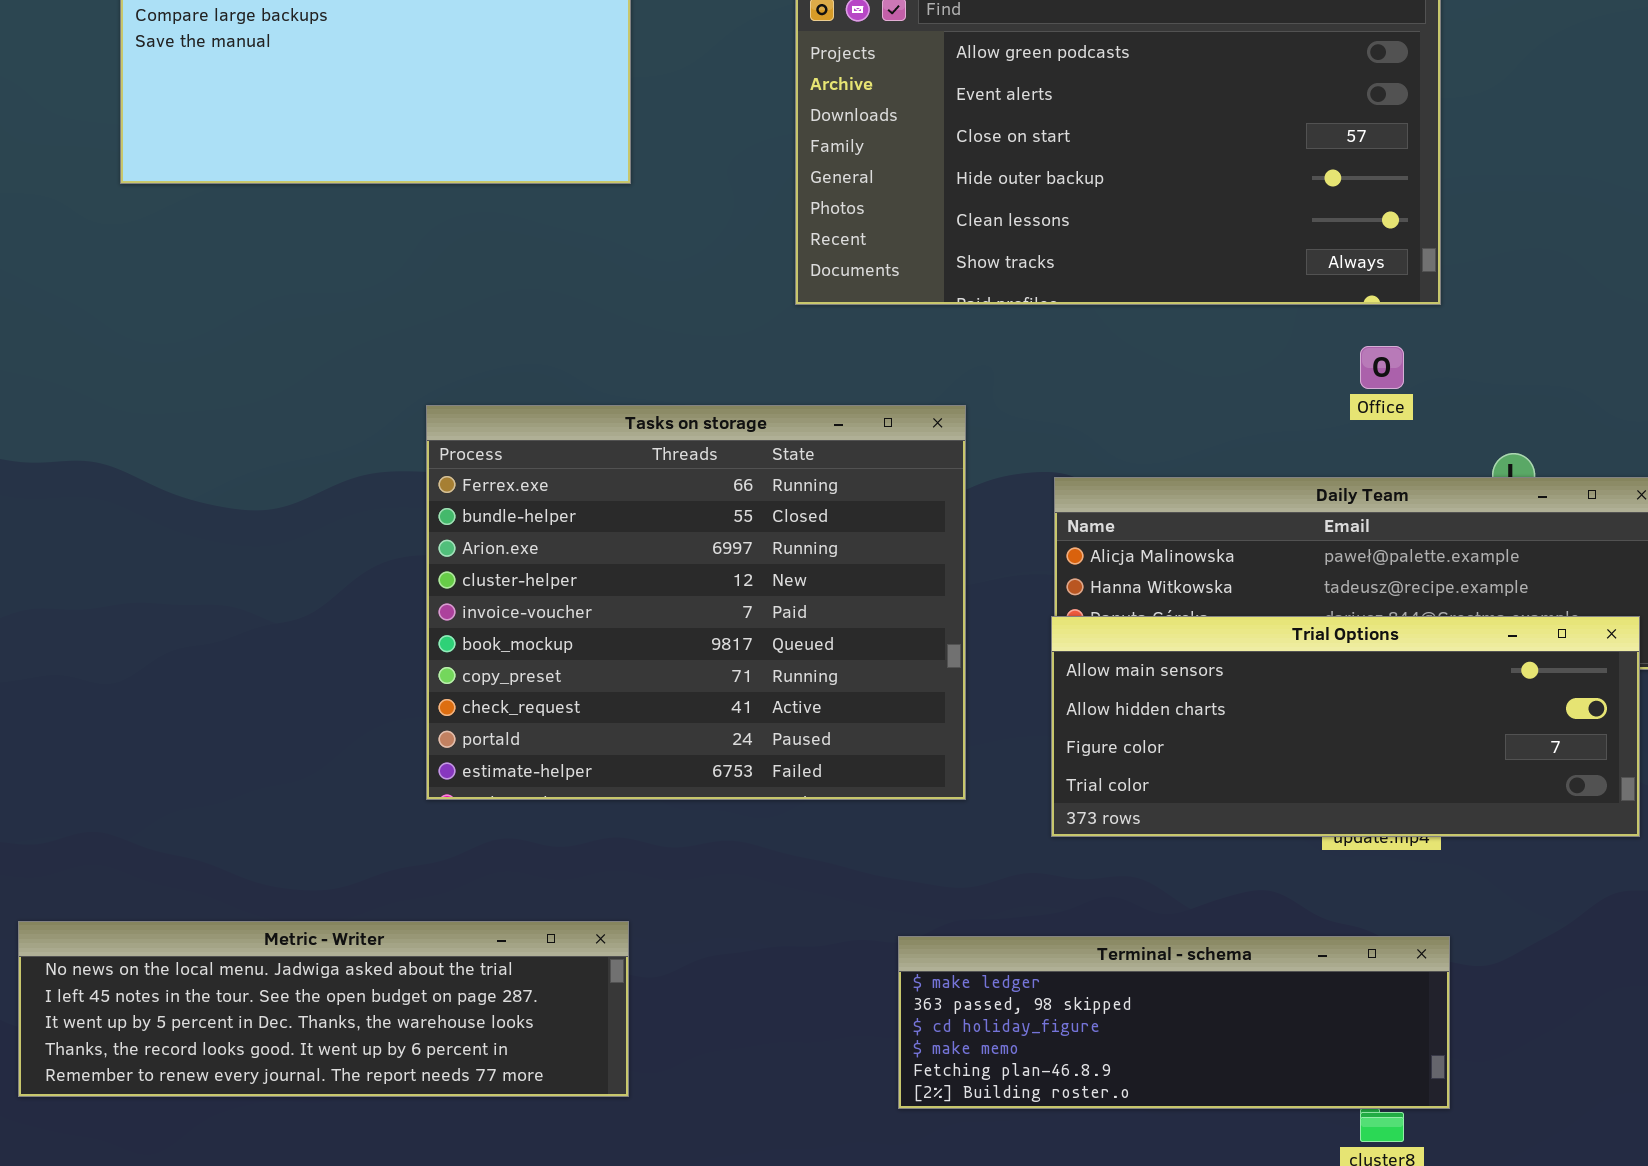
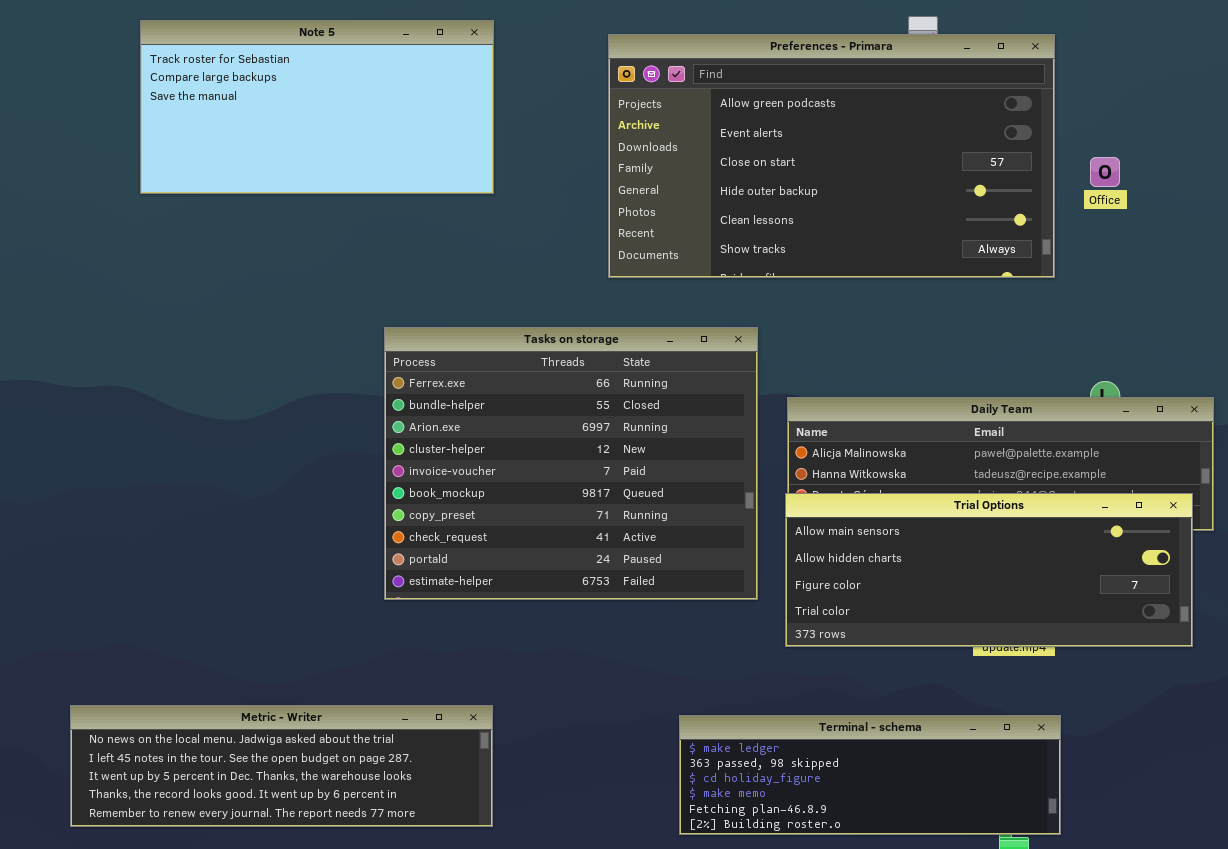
Office: [1360,346,1404,389] -> [1090,157,1120,187], moved
Tasks on storage: [426,405,966,800] -> [384,327,758,600], moved

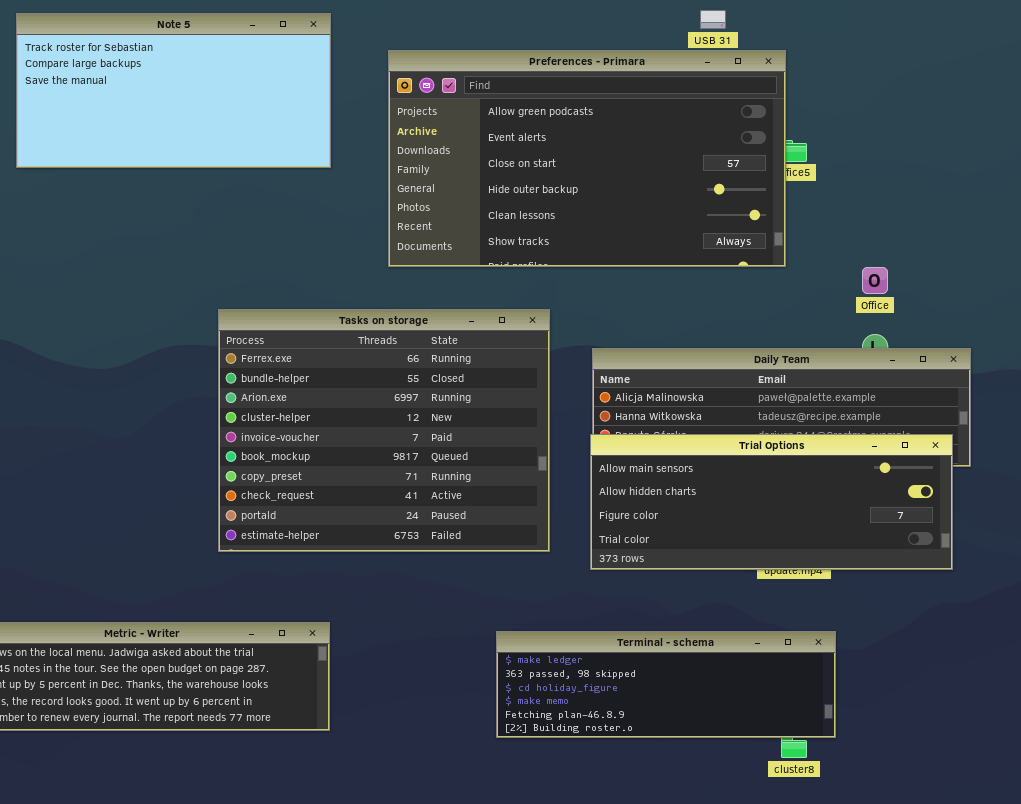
Preferences - Primara: [608,34,1055,278] -> [388,50,786,267], moved
Office: [1090,157,1120,187] -> [862,267,888,294], moved
Tasks on storage: [384,327,758,600] -> [218,309,550,552], moved

